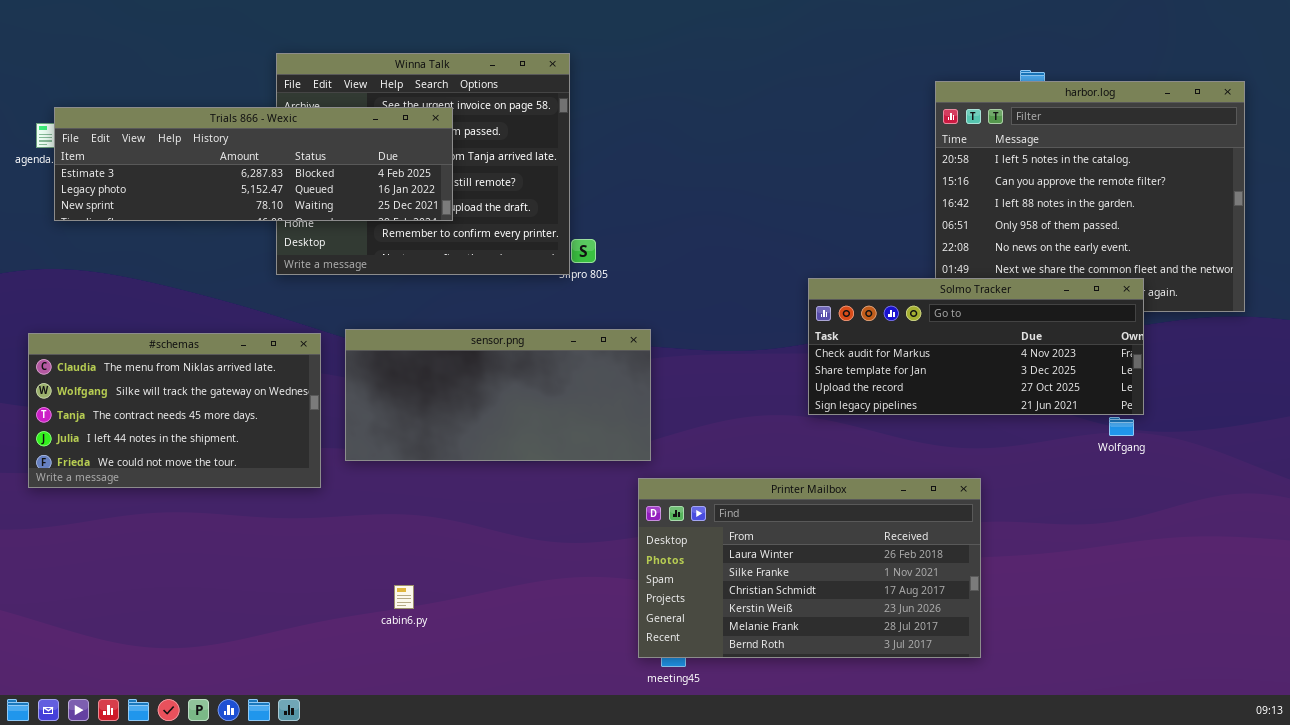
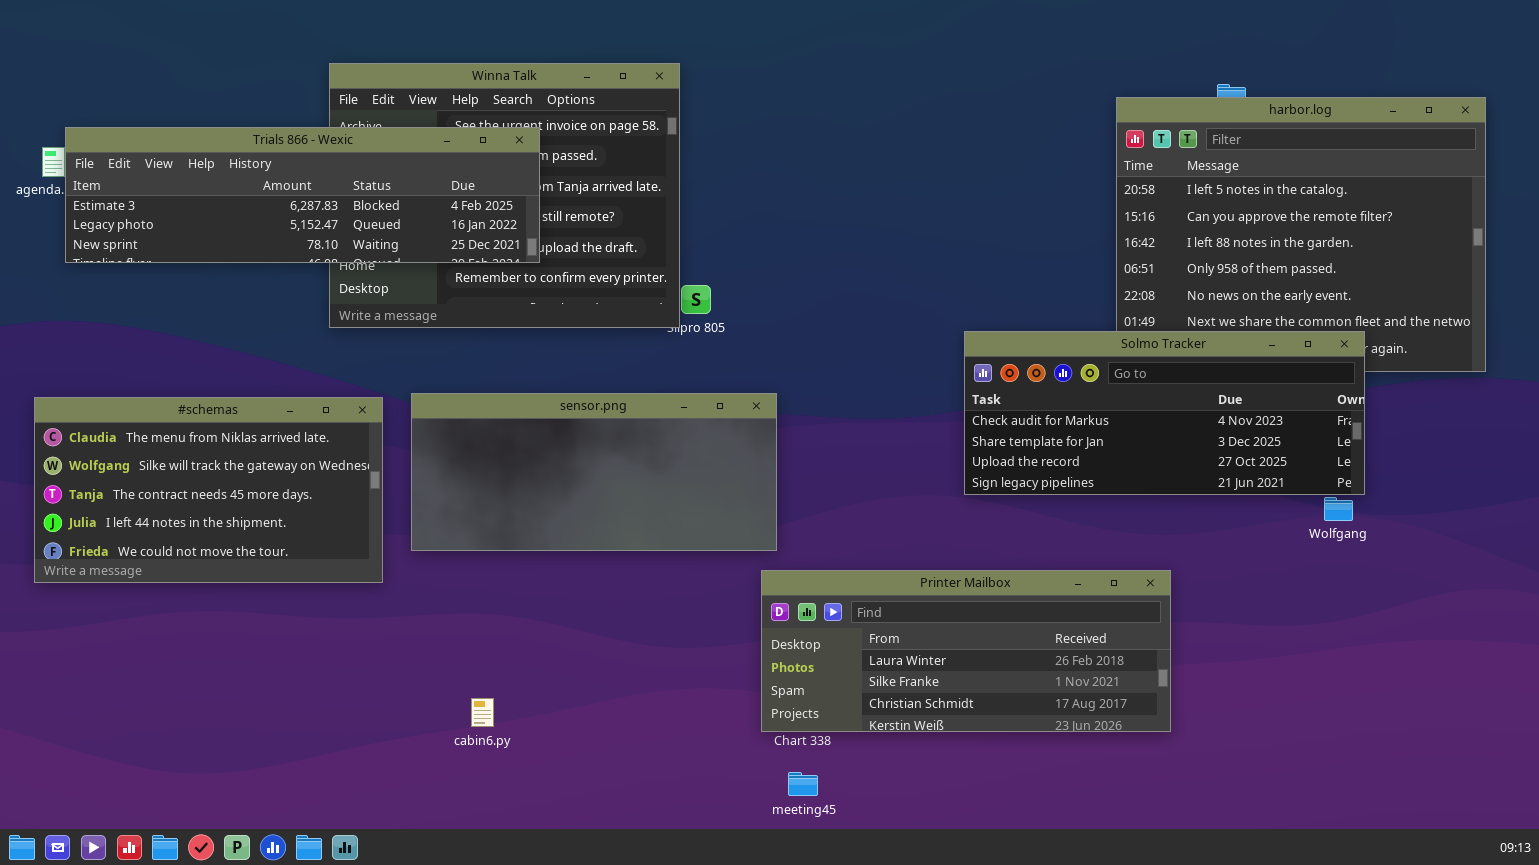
Printer Mailbox: [638,478,981,658] -> [761,570,1171,732], resized

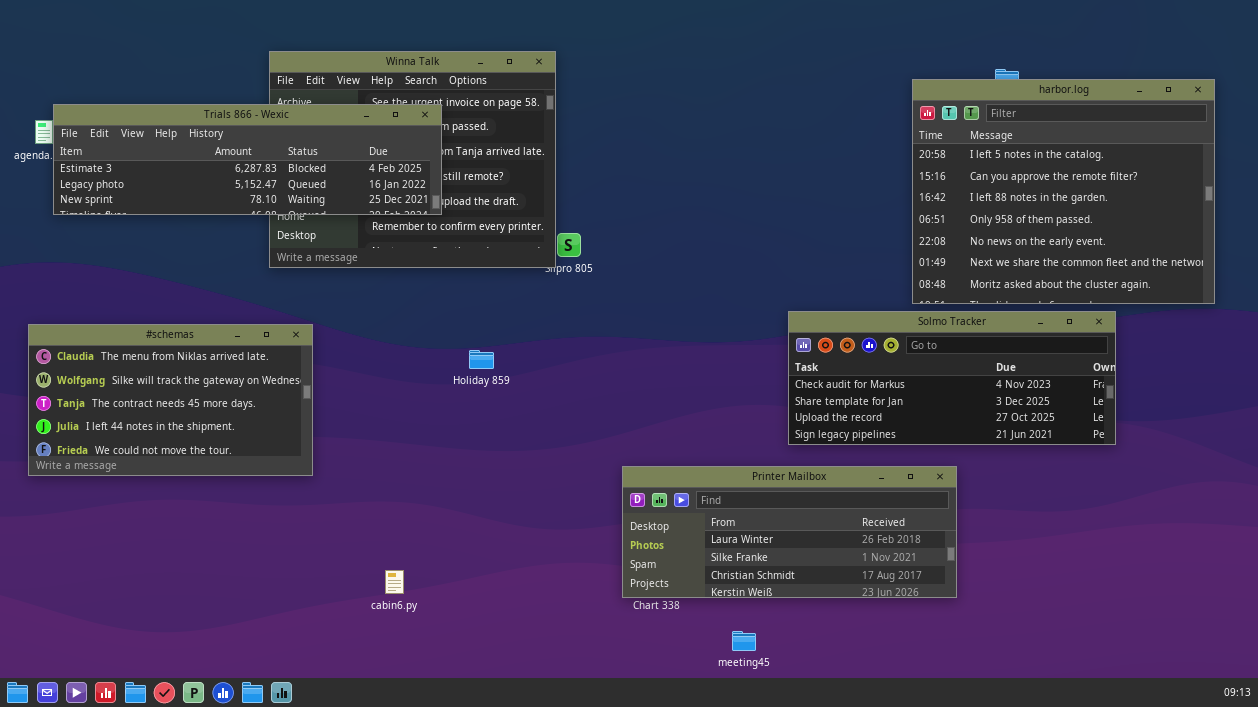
Solmo Tracker: [964,331,1365,495] -> [788,311,1116,445], moved
sensor.png: [411,393,777,551] -> none, closed
meeting45: [788,772,818,796] -> [732,631,756,651], moved

